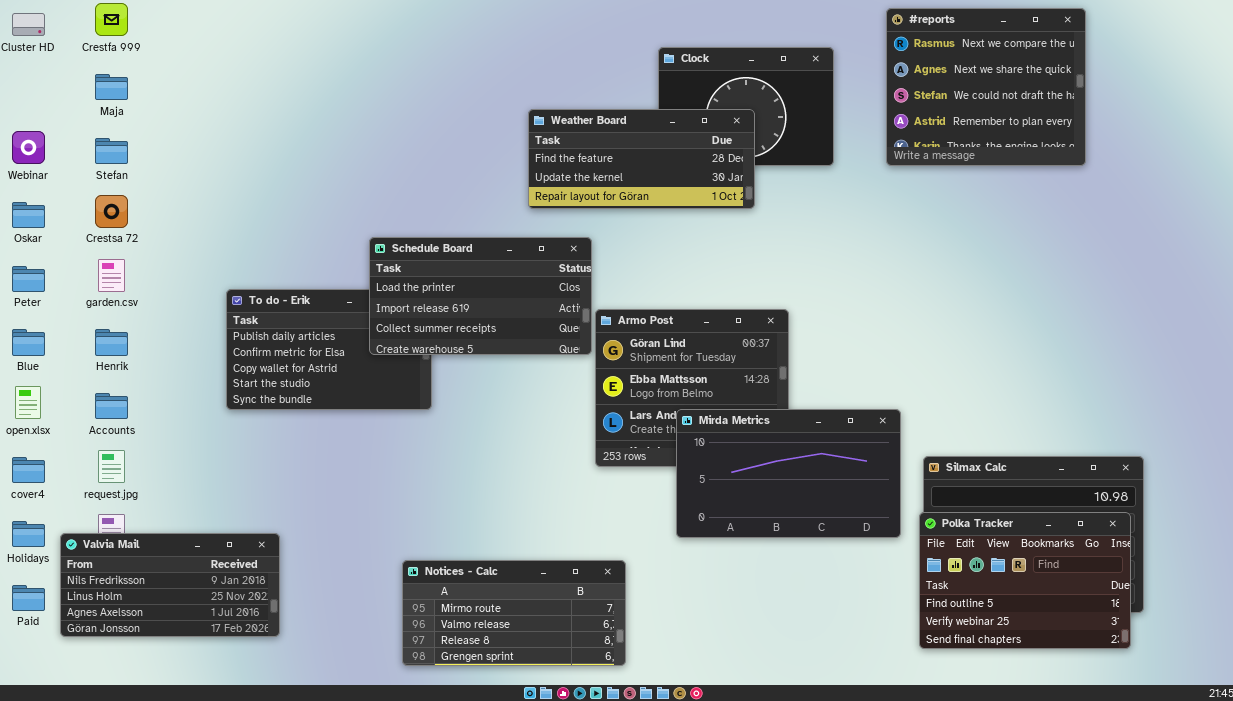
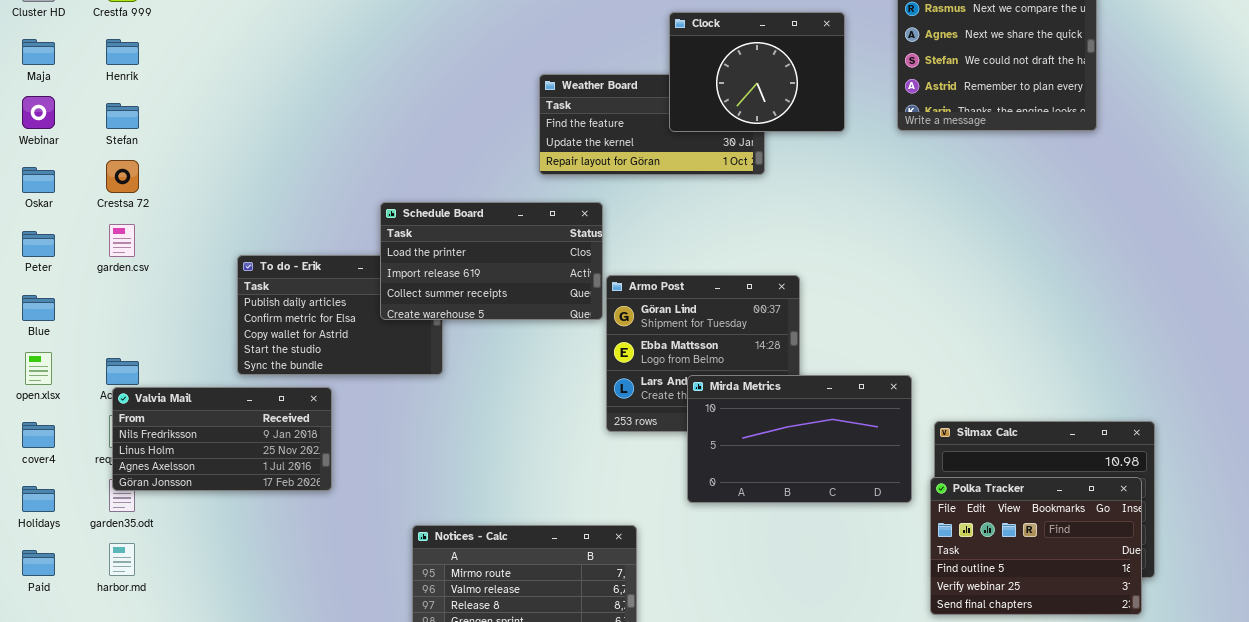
Clock: [658,47,834,166] -> [669,12,845,132], raised
Maja: [95,74,128,100] -> [22,39,55,65], moved
Henrik: [95,329,128,356] -> [106,39,139,65], moved
Valvia Mail: [60,533,280,637] -> [112,387,332,491], moved

